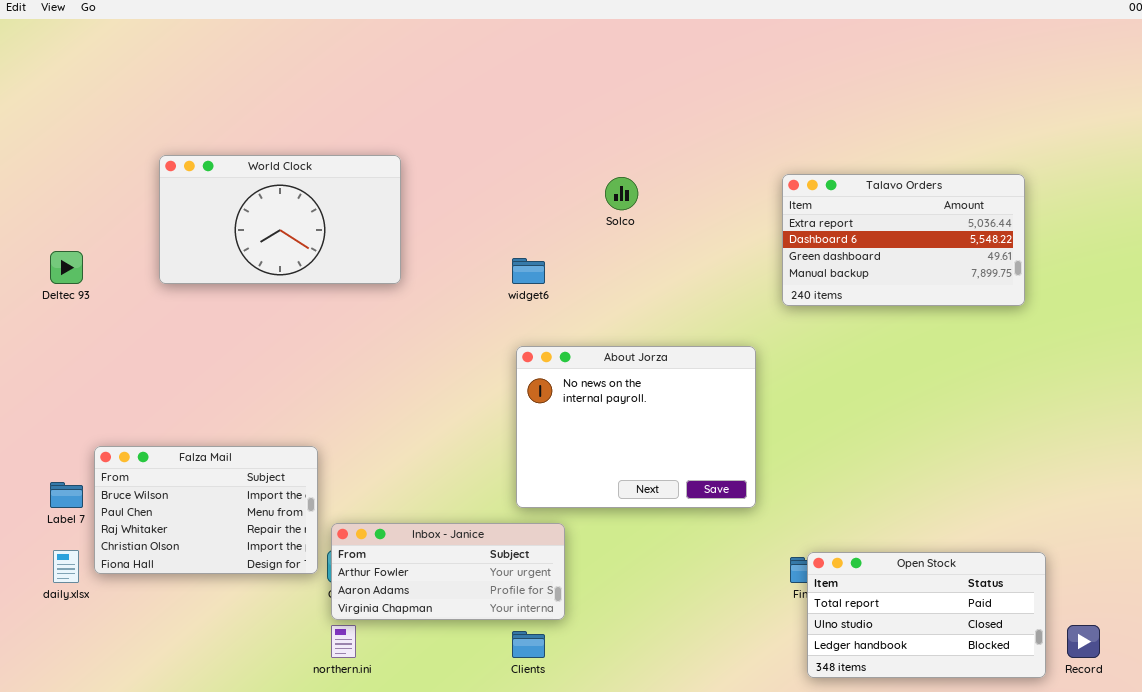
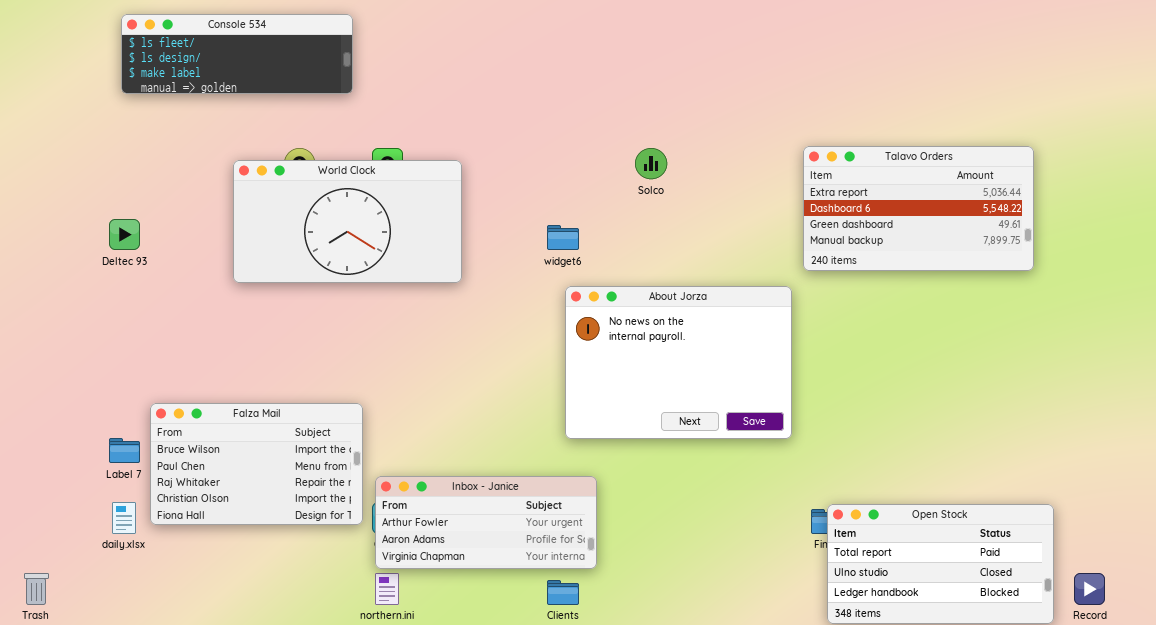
Console 534: none -> [121,14,353,94], opened
World Clock: [159,155,401,284] -> [233,160,462,283], moved
About Jorza: [516,346,756,508] -> [565,286,792,439], moved

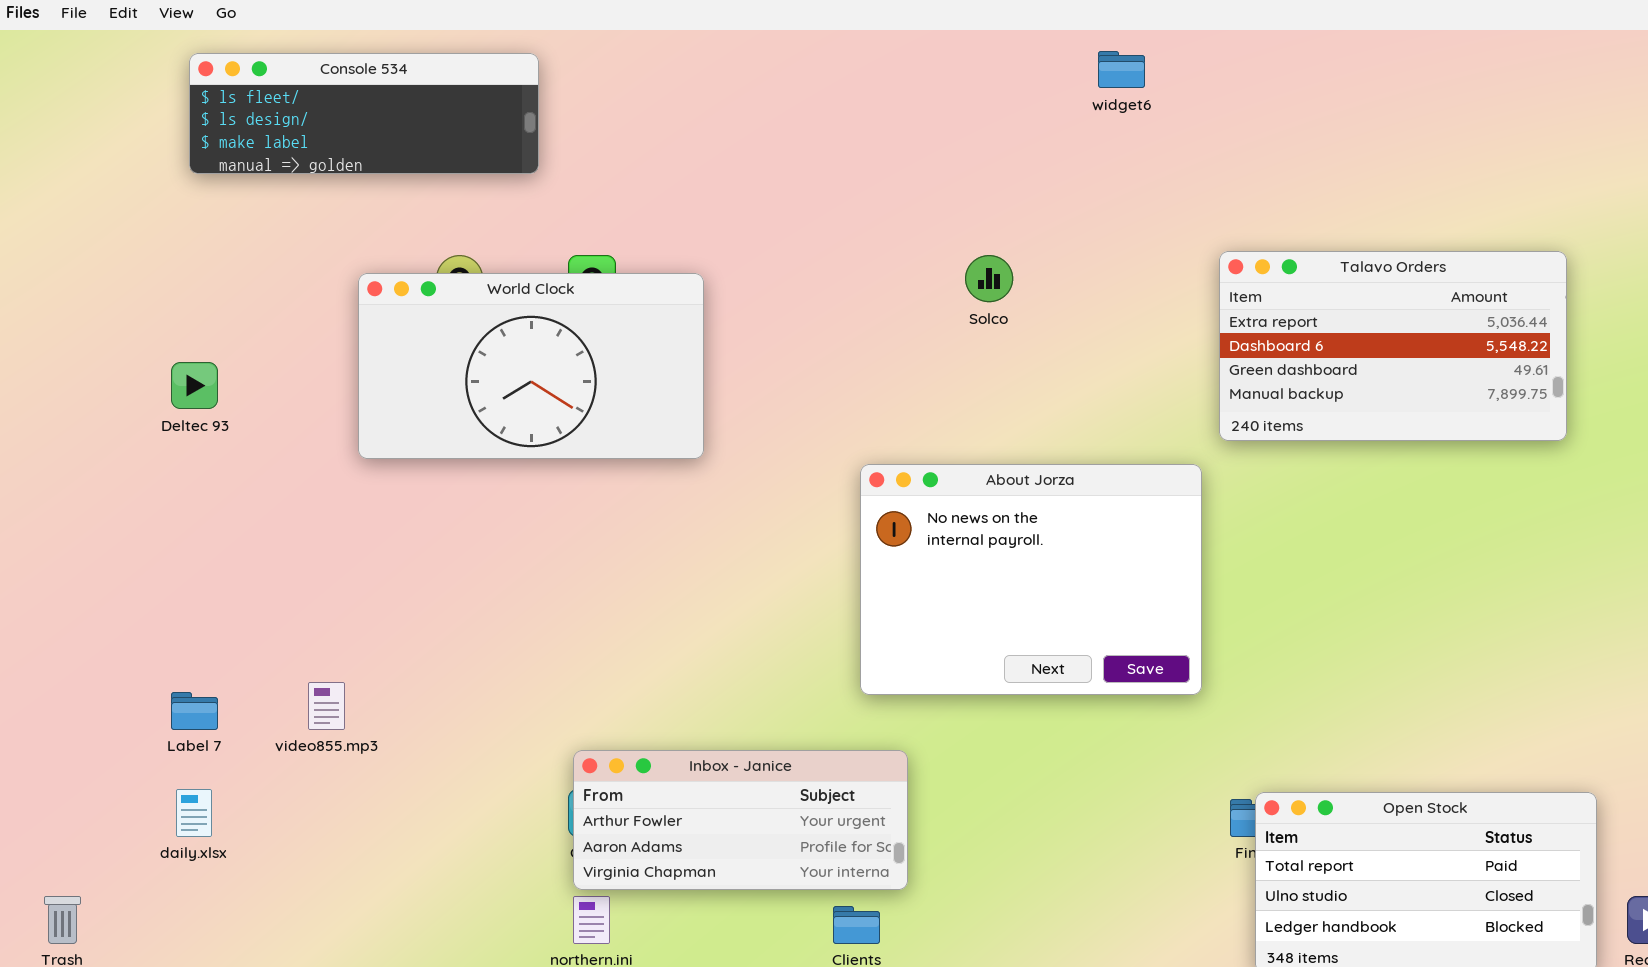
widget6: [547,225,579,250] -> [1098,51,1145,88], moved
Falza Mail: [150,403,363,525] -> none, closed

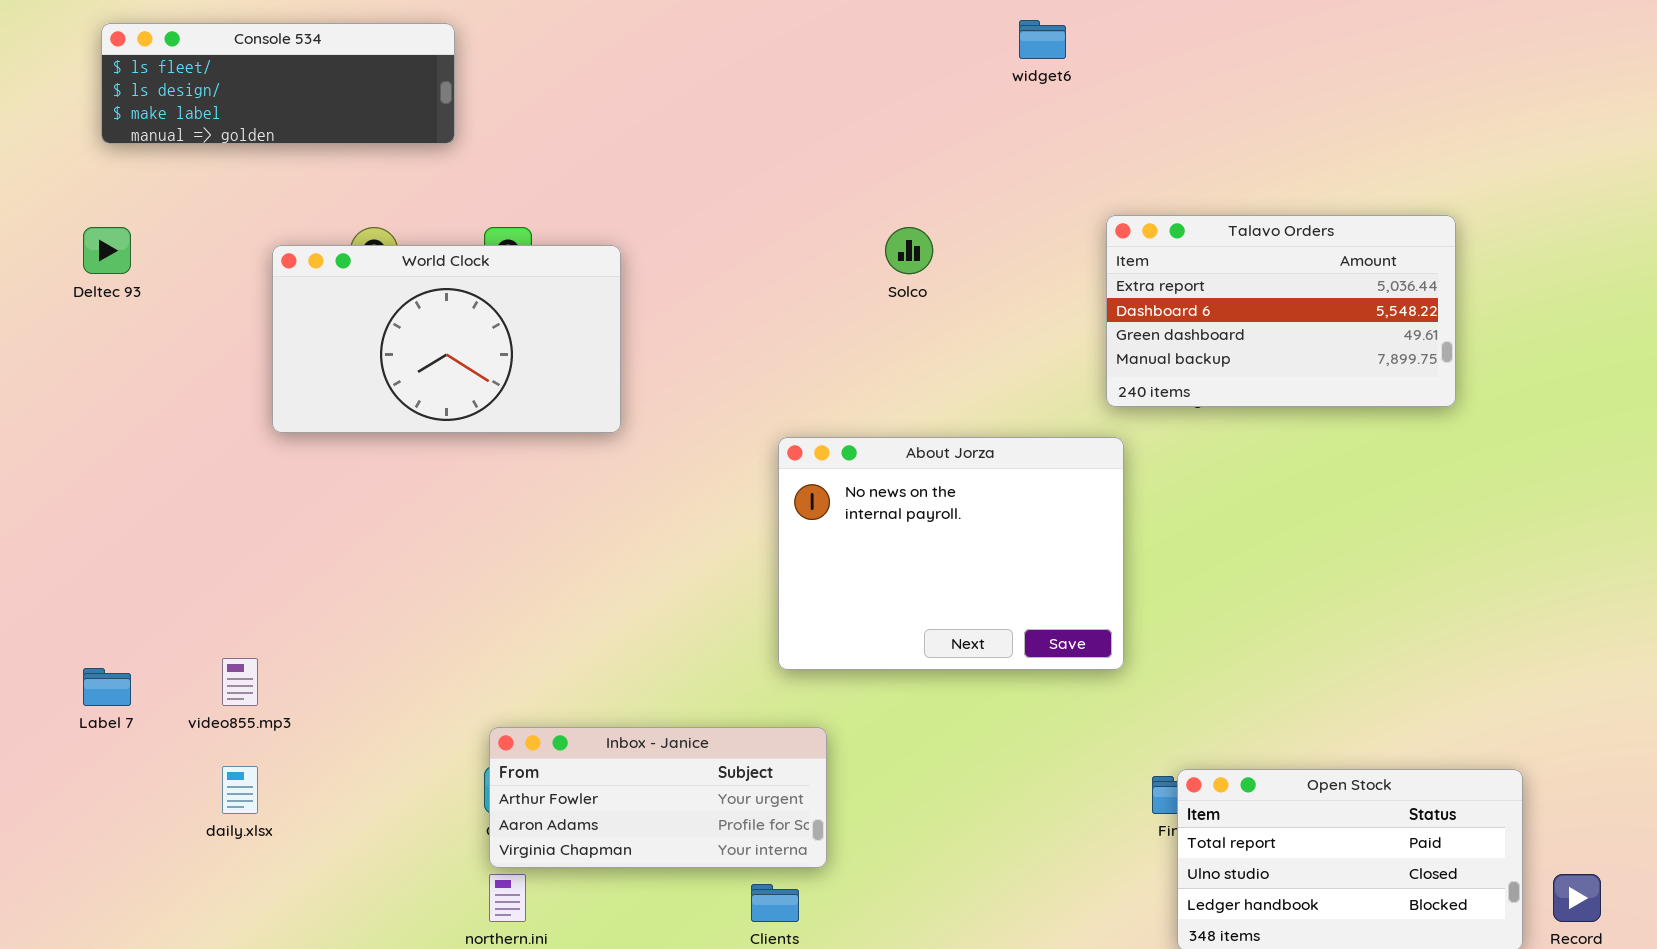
Talavo Orders: [1219,251,1567,441] -> [1106,215,1456,407], moved
Deltec 93: [171,362,218,409] -> [83,227,131,274], moved
daily.xlsx: [176,789,212,837] -> [222,766,258,814], moved

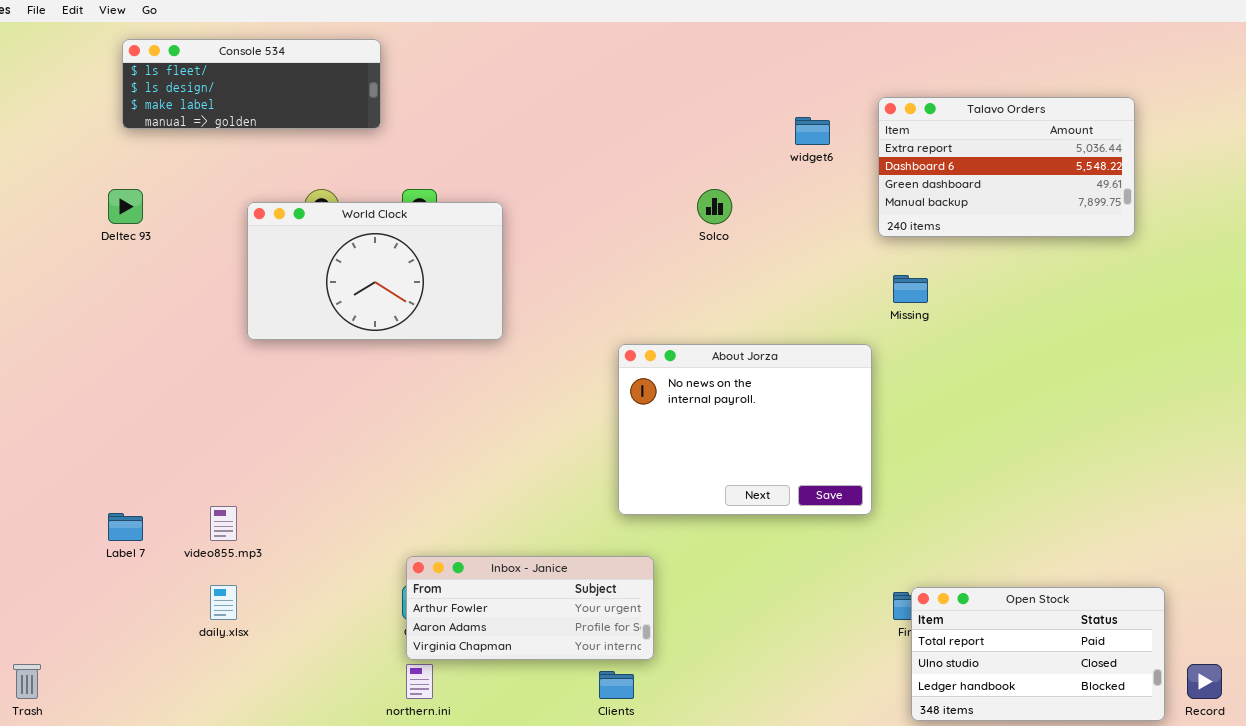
widget6: [1019,20,1066,59] -> [795,117,830,145], moved
Talavo Orders: [1106,215,1456,407] -> [878,97,1135,237], moved

